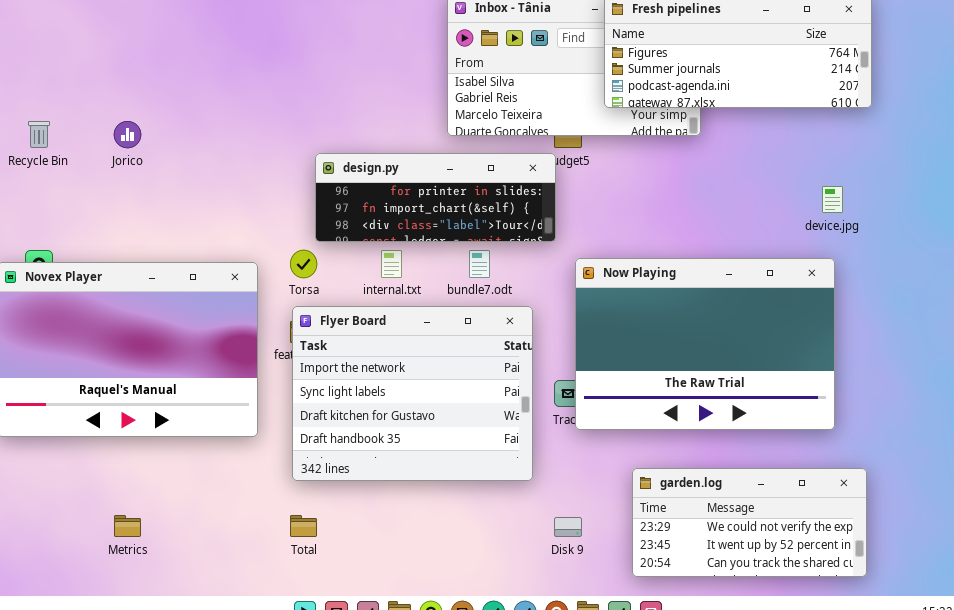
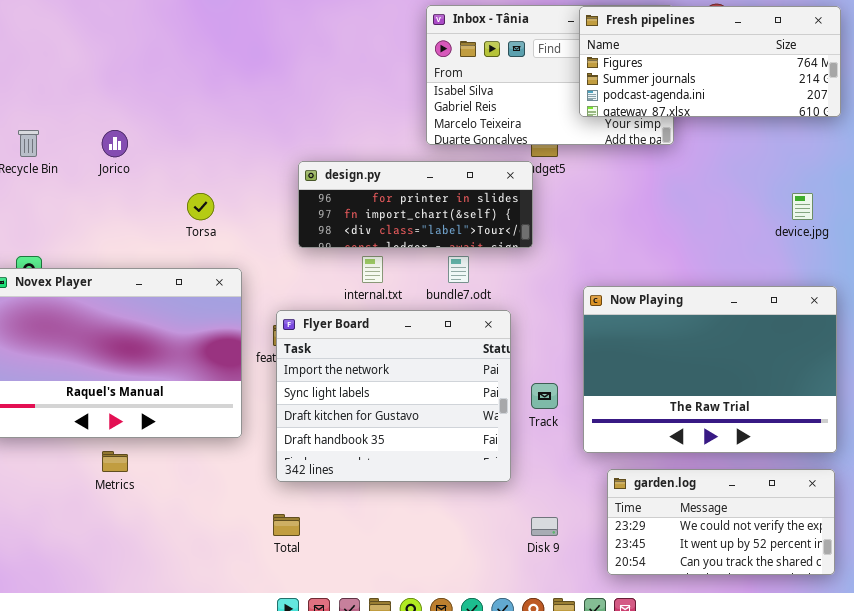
Torsa: [290,250,317,278] -> [187,193,214,220], moved
Now Playing: [575,258,835,430] -> [583,286,837,453], moved
Metrics: [114,515,141,537] -> [102,451,128,472], moved

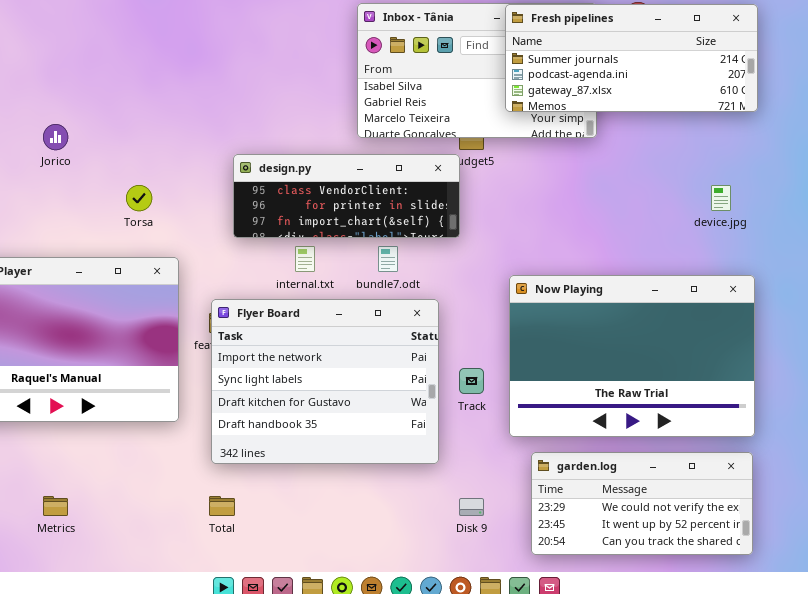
Fresh pipelines: [579,6,841,117] -> [505,4,758,112], scrolled down 1 row
design.py: [298,161,533,248] -> [233,154,460,238], scrolled up 1 row
Metrics: [102,451,128,472] -> [43,496,68,516], moved

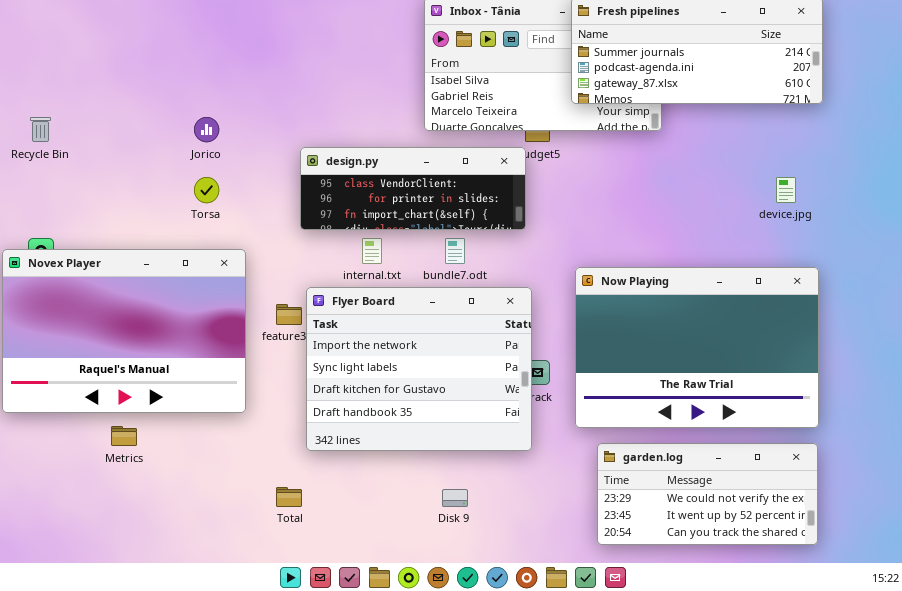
Jorico: [43,124,68,150] -> [194,117,219,142], moved
Flyer Board: [211,299,439,464] -> [306,287,532,451], moved
Metrics: [43,496,68,516] -> [111,426,137,446], moved
Disk 9: [459,498,484,516] -> [442,489,468,507], moved

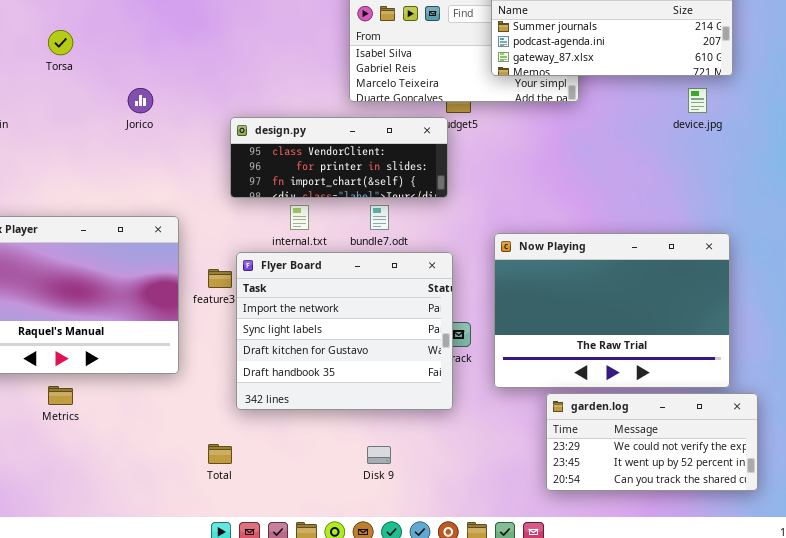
Torsa: [194,177,219,203] -> [48,30,73,55], moved
device.jpg: [776,177,796,203] -> [688,88,707,113], moved
garden.log: [597,443,818,545] -> [546,393,758,491], moved

